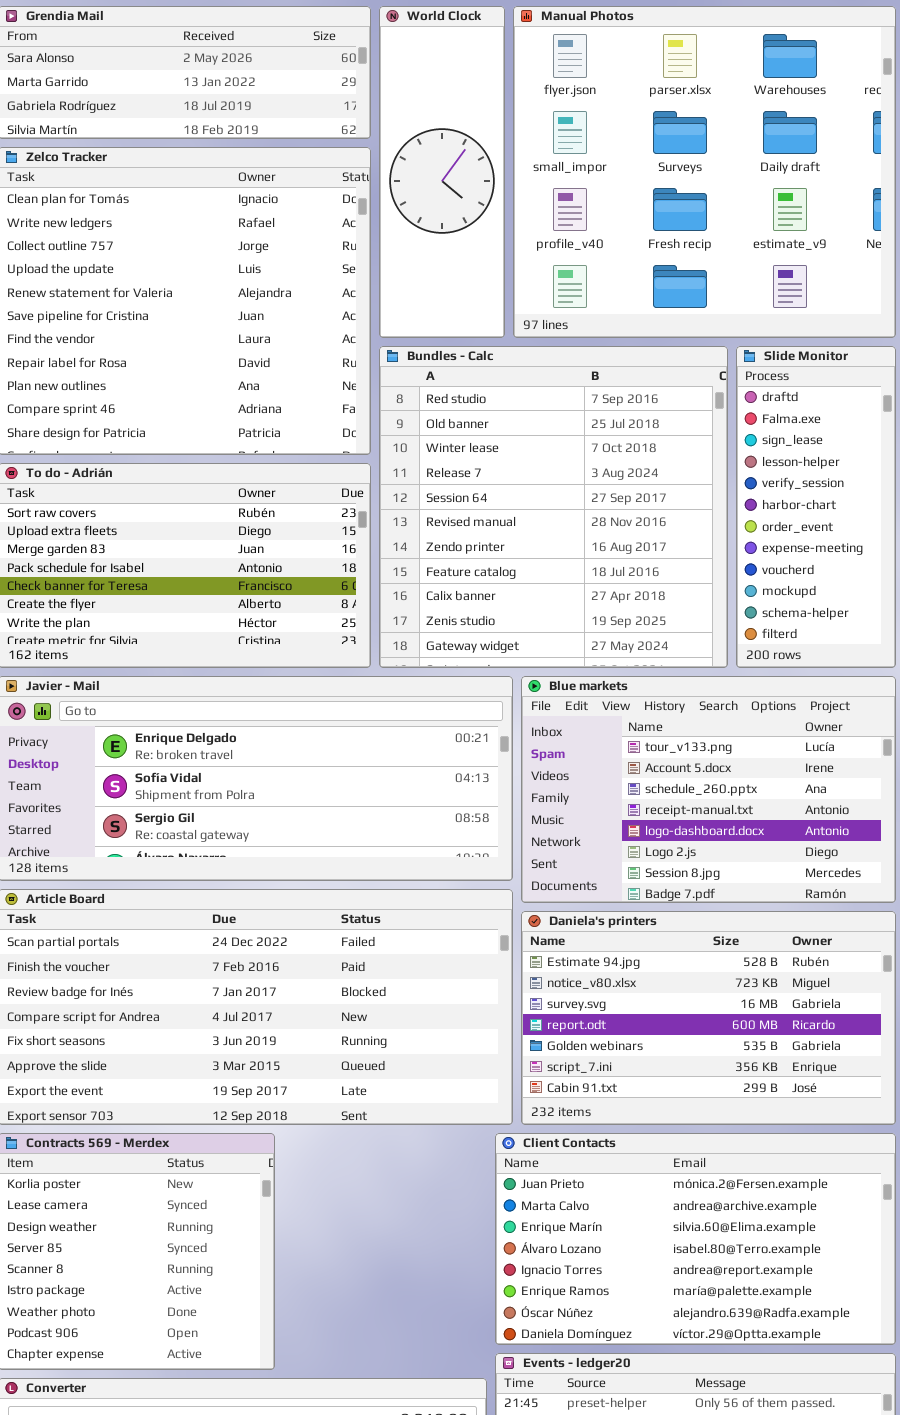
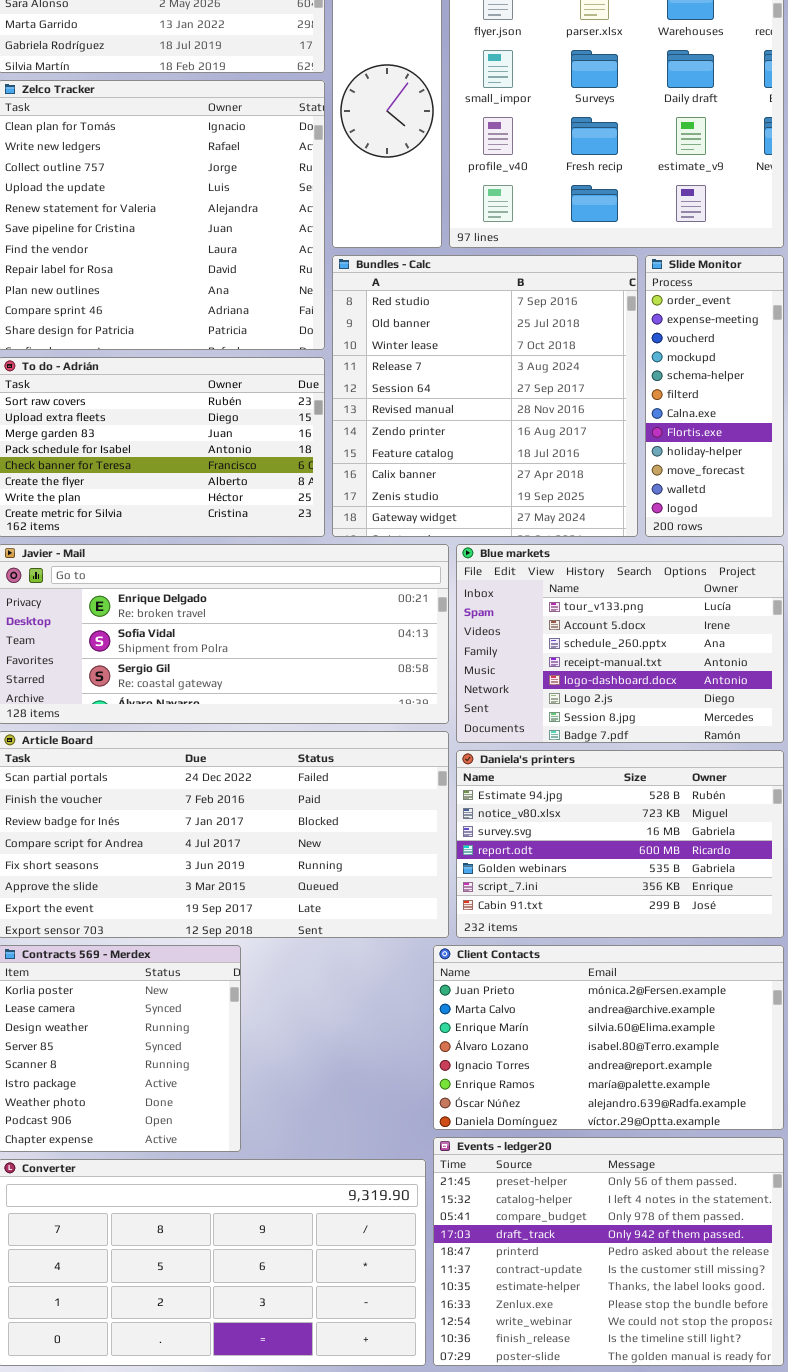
Slide Monitor: [736,346,896,668] -> [645,255,784,537], scrolled down 6 rows

